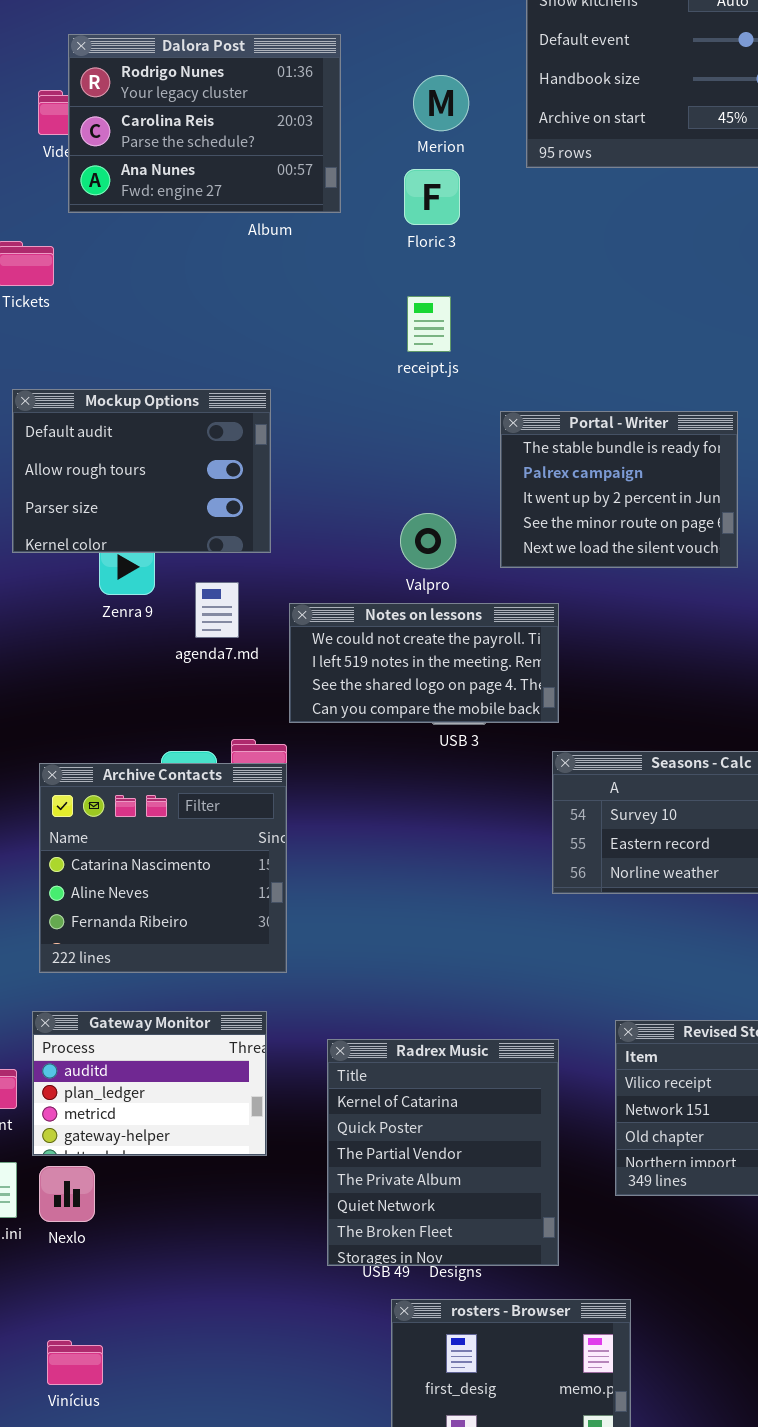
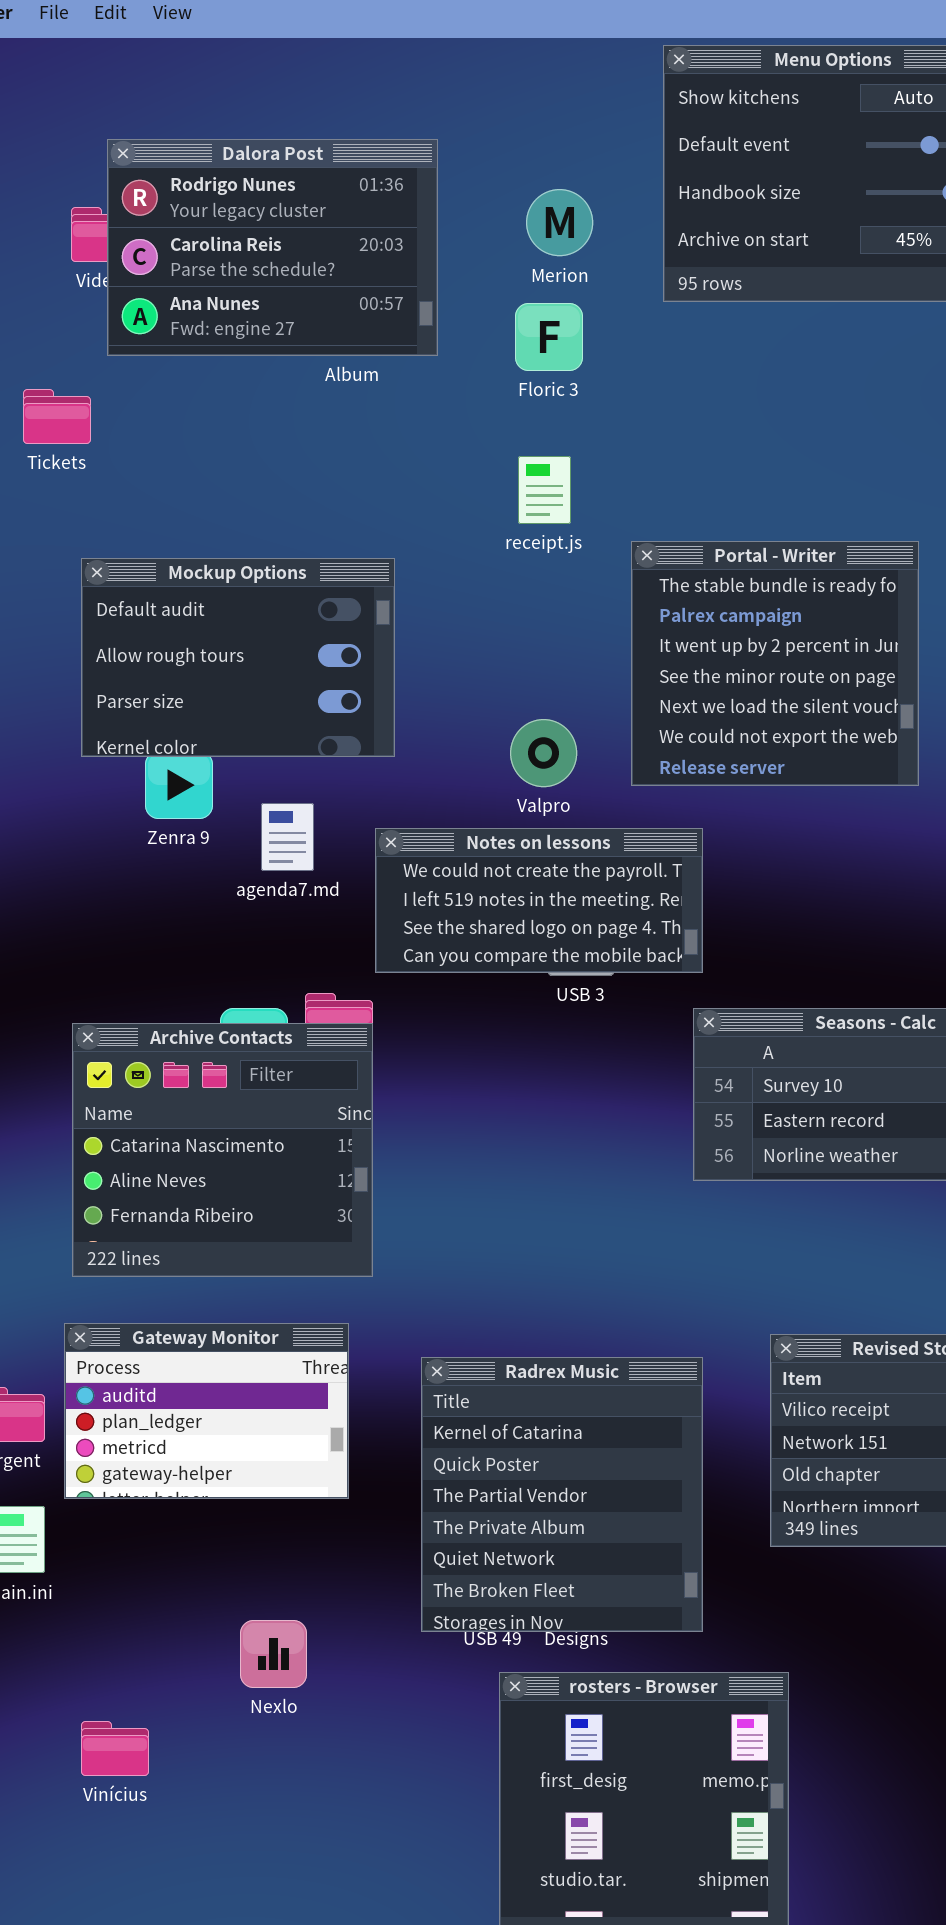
Mockup Options: [12,389,271,553] -> [81,558,395,757], moved
Portal - Writer: [500,411,738,568] -> [631,541,919,786], resized
Nexlo: [39,1166,95,1222] -> [240,1620,307,1688], moved

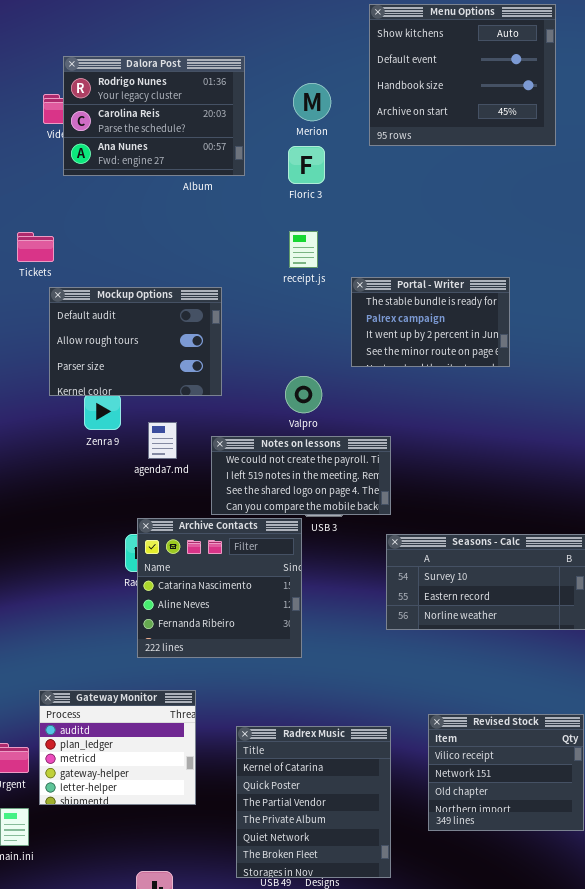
Tickets: [23,389,91,444] -> [17,232,54,262], moved
Portal - Writer: [631,541,919,786] -> [351,277,510,367], resized
Archive Contacts: [72,1023,373,1277] -> [137,518,302,658], moved
Gateway Monitor: [64,1323,349,1499] -> [39,690,196,805], resized

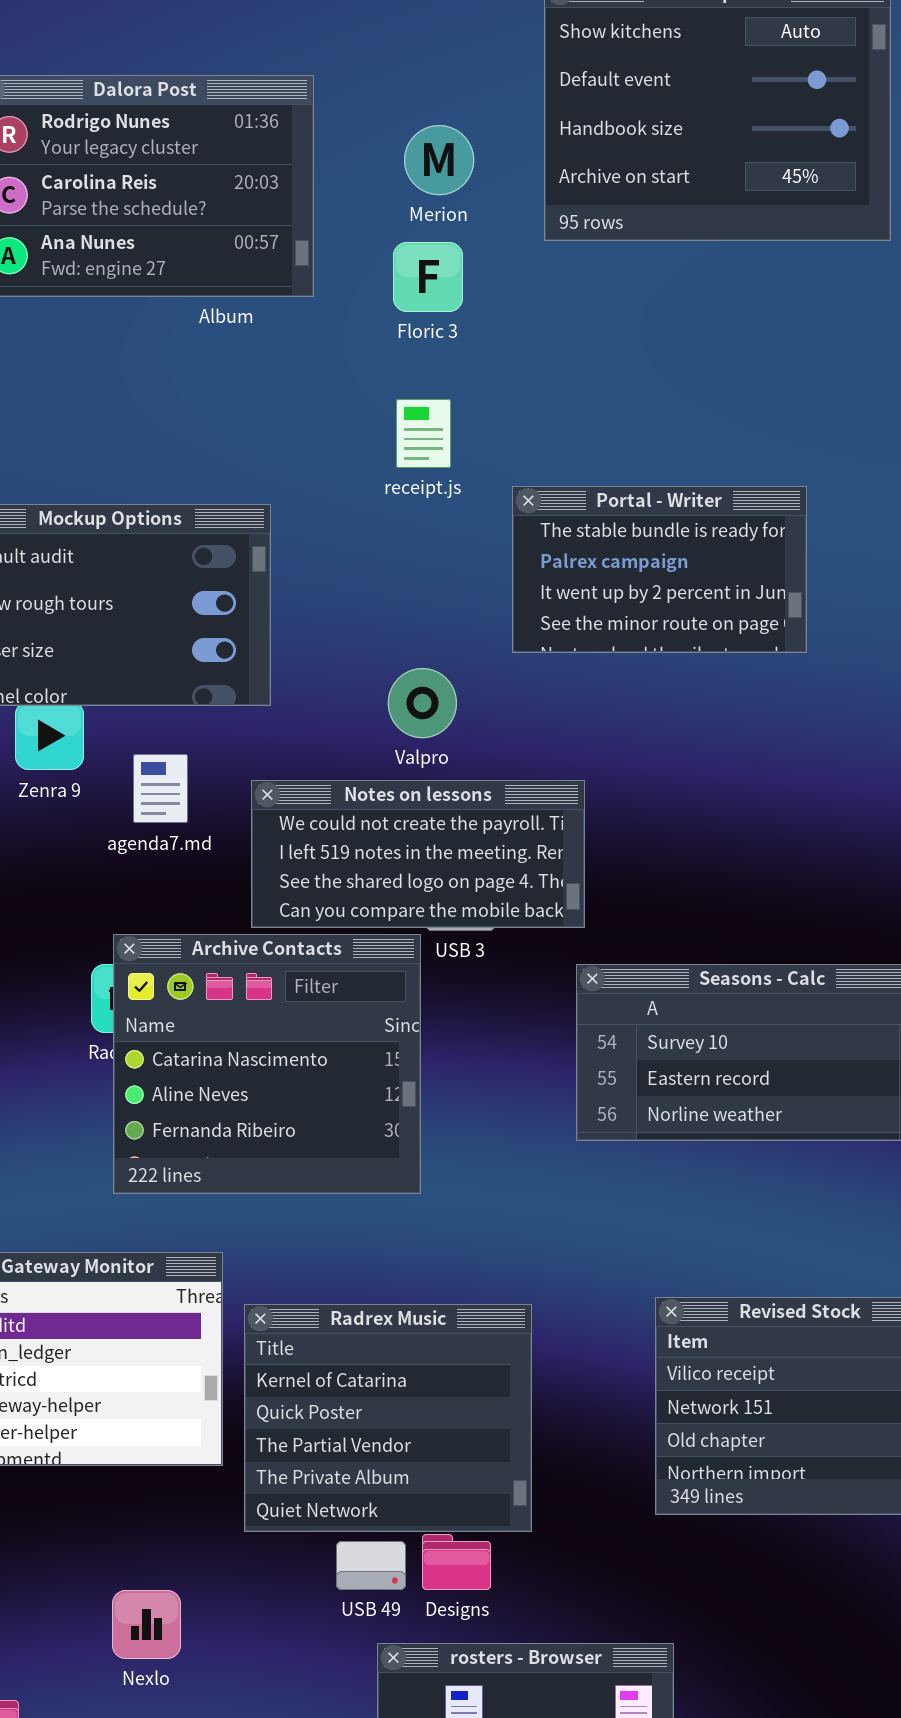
Radrex Music: [236,726,391,878] -> [244,1304,532,1532], moved, resized

